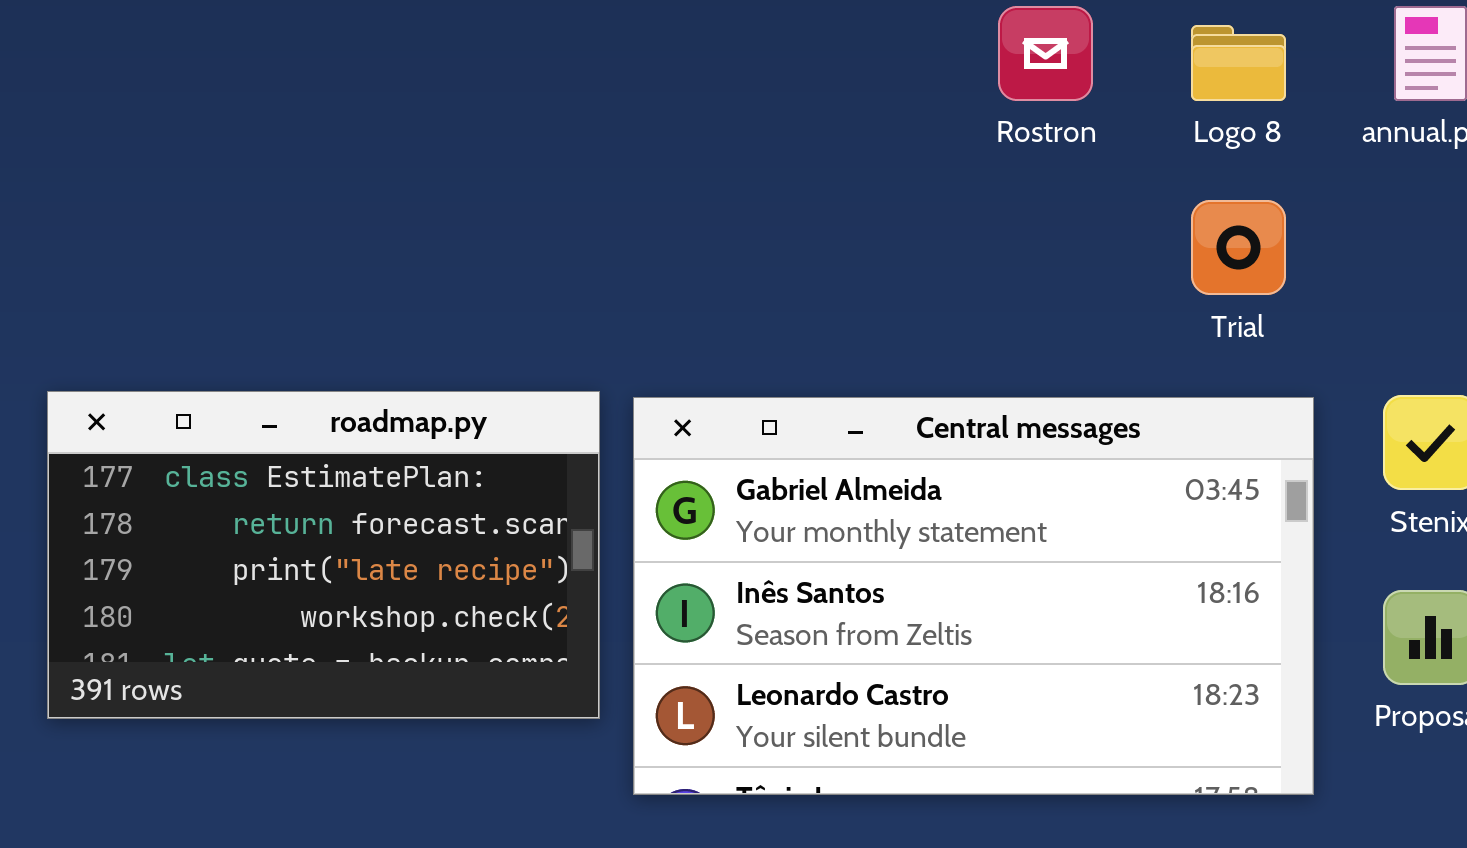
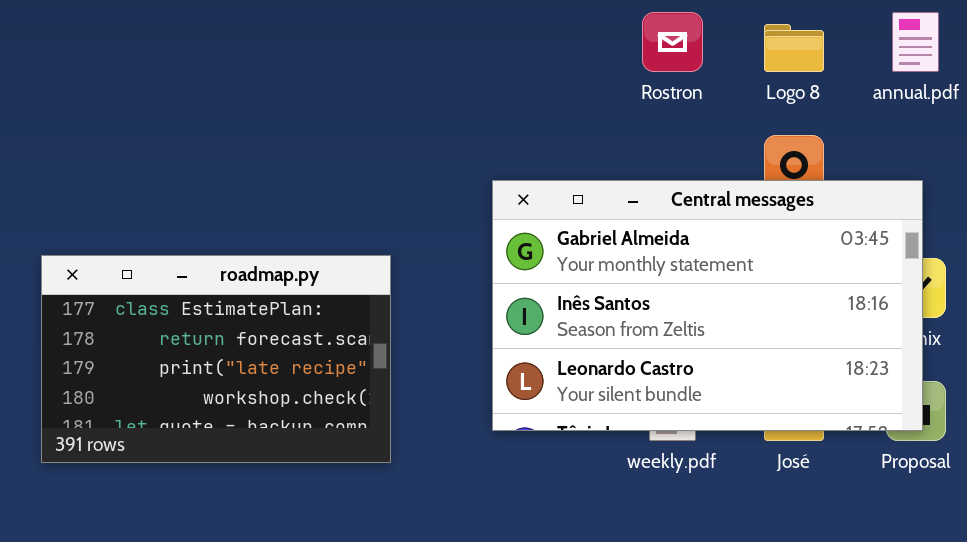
Central messages: [633,397,1314,795] -> [492,180,923,431], moved

